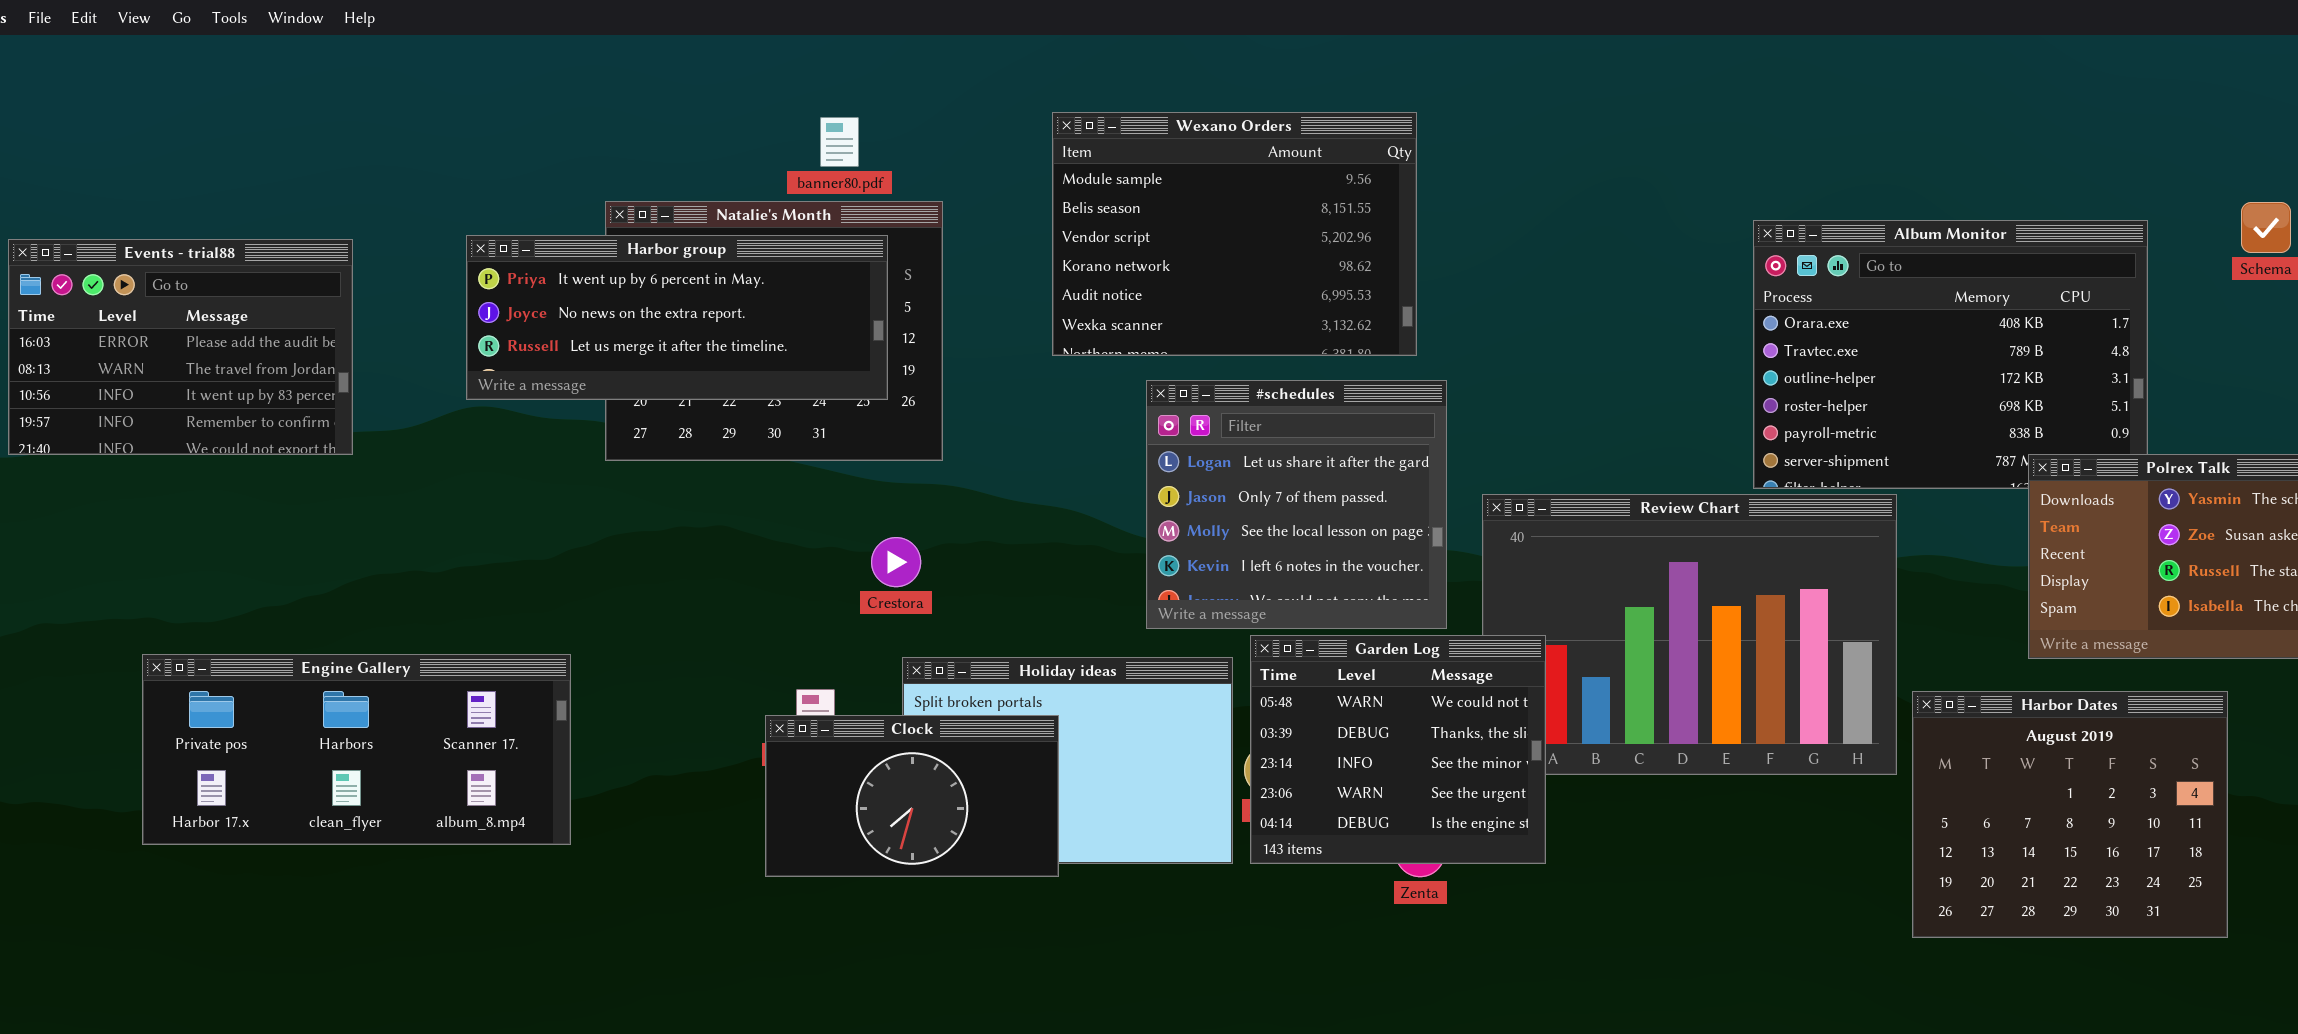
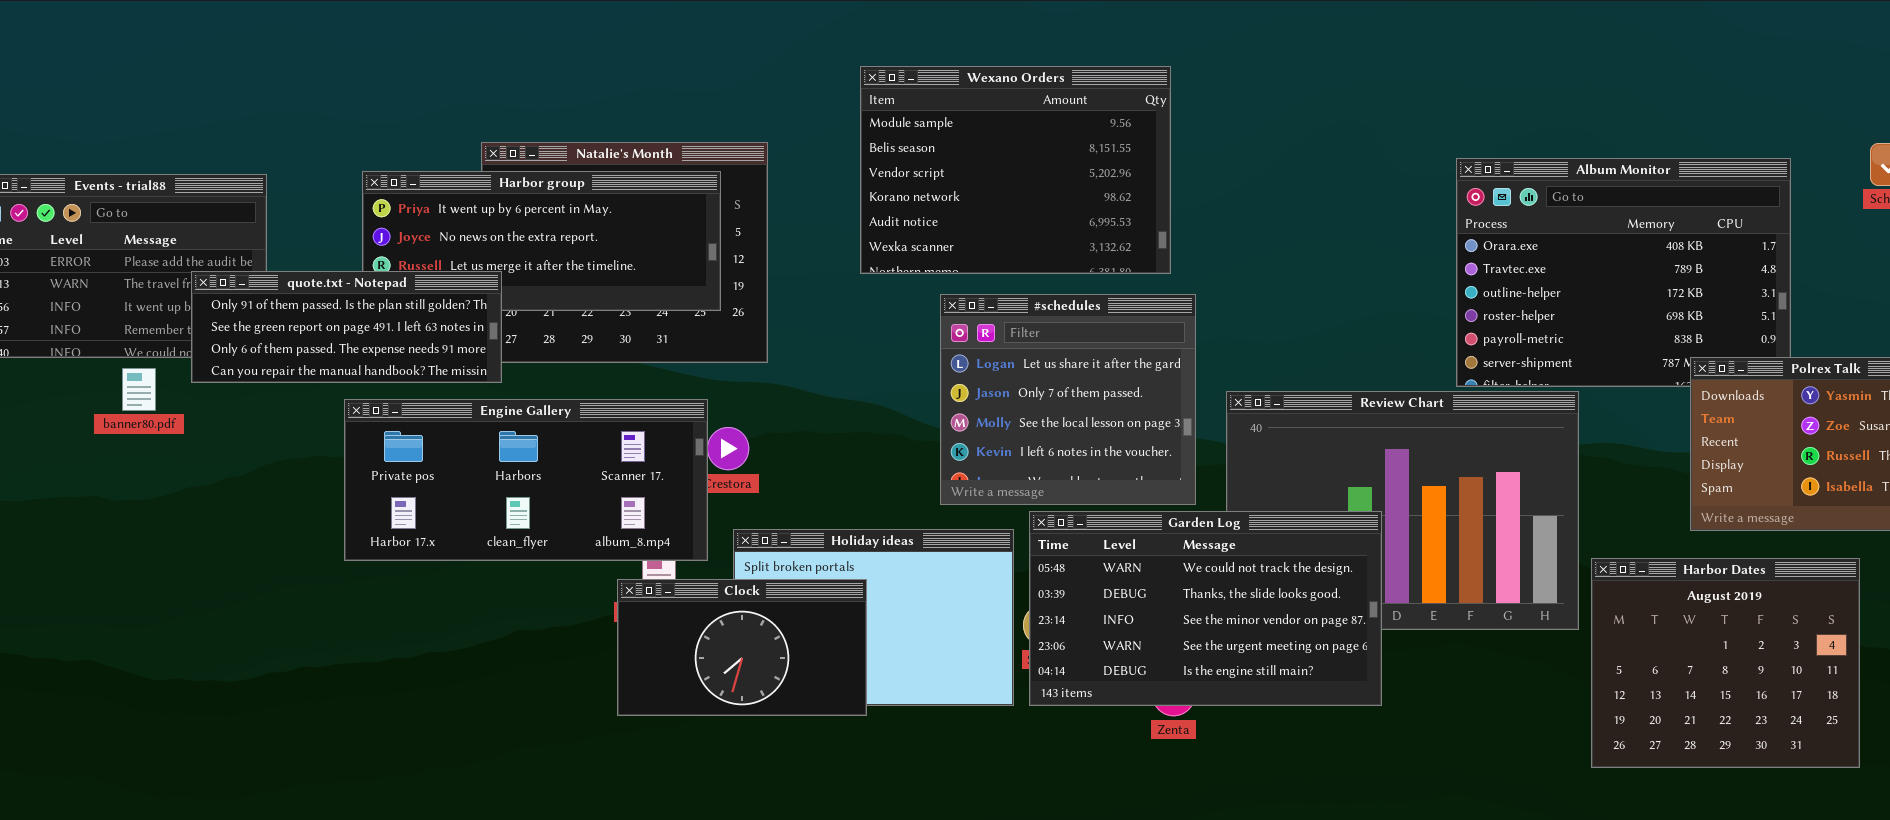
banner80.pdf: [820,117,859,167] -> [122,368,156,411], moved
quote.txt - Notepad: none -> [191,271,502,383], opened
Garden Log: [1250,635,1546,864] -> [1029,511,1382,706], resized
Engine Gallery: [142,654,571,845] -> [344,399,708,561], moved

